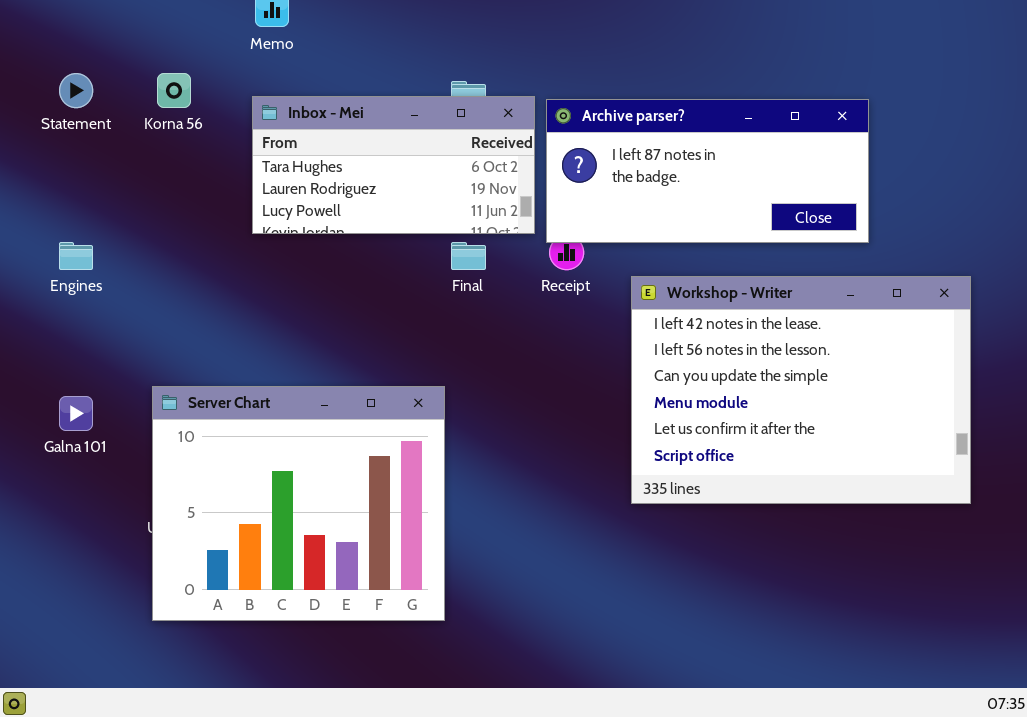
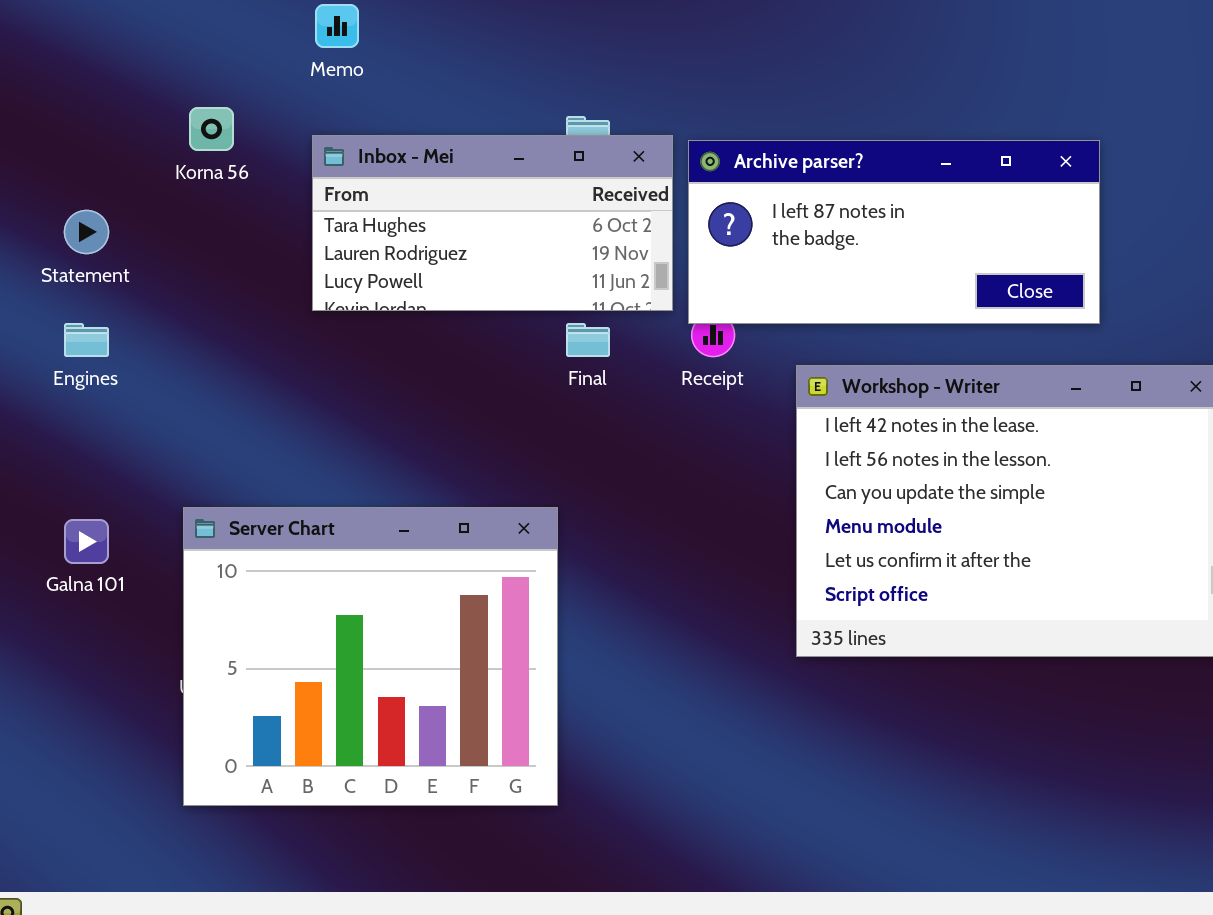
Statement: [59,73,93,108] -> [64,210,109,254], moved

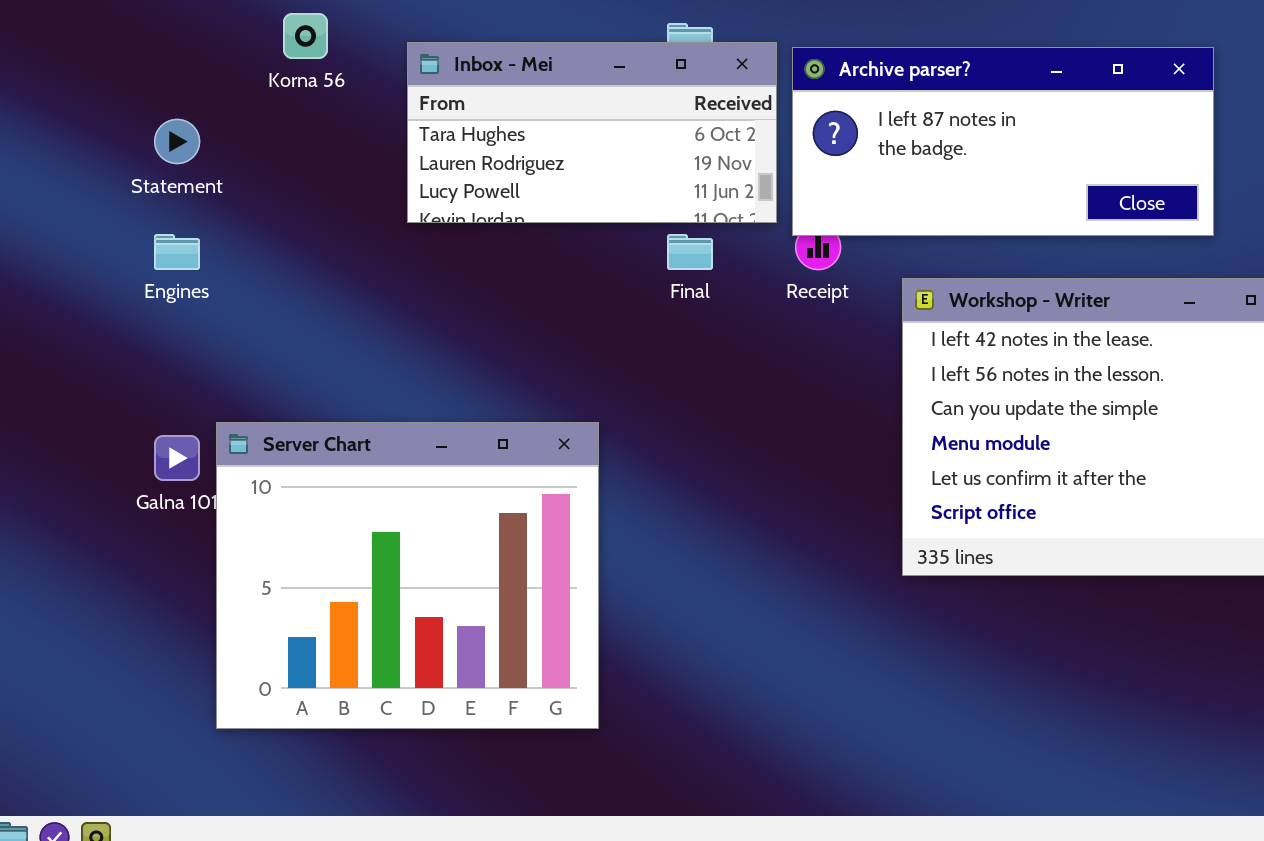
Server Chart: [183,507,558,806] -> [216,422,599,729], moved

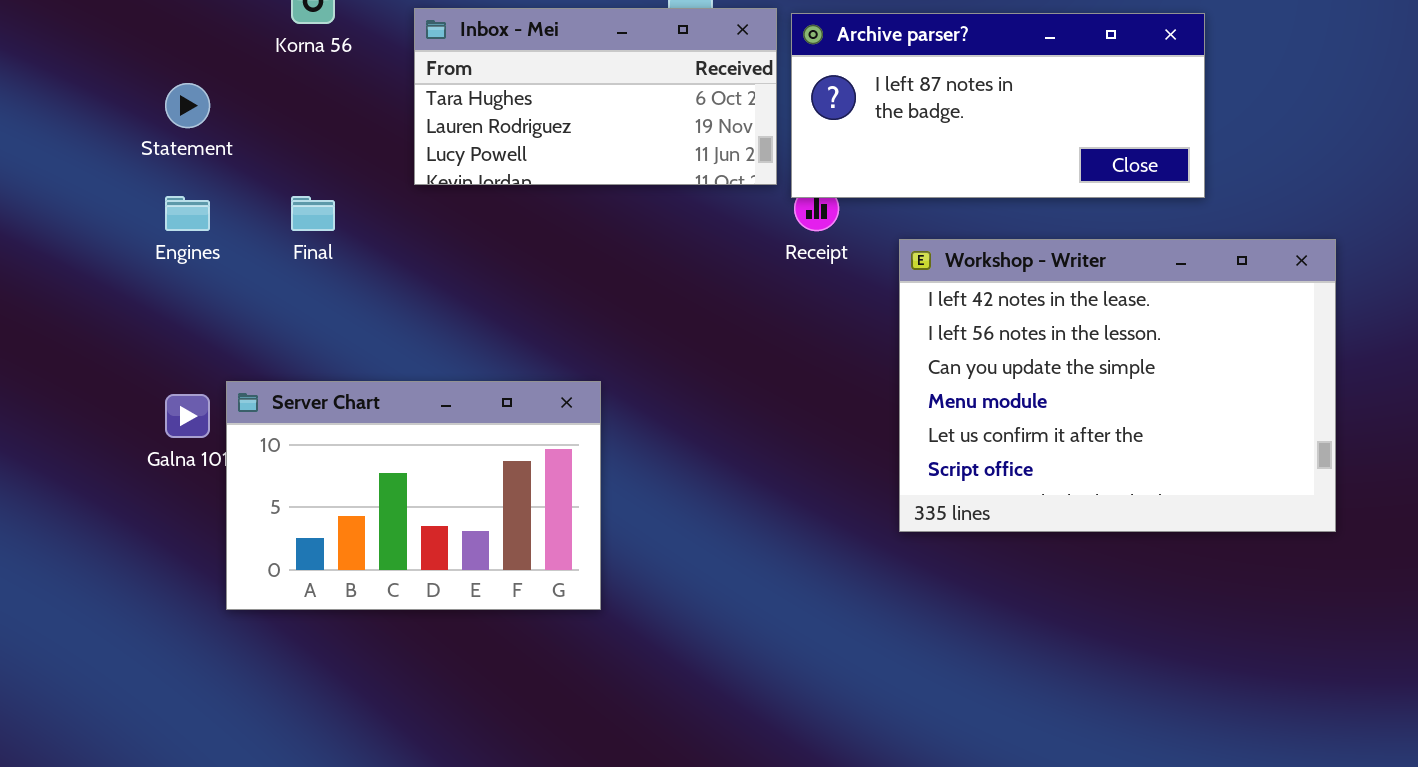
Final: [667,234,713,270] -> [291,196,335,231], moved
Server Chart: [216,422,599,729] -> [226,381,601,610], resized

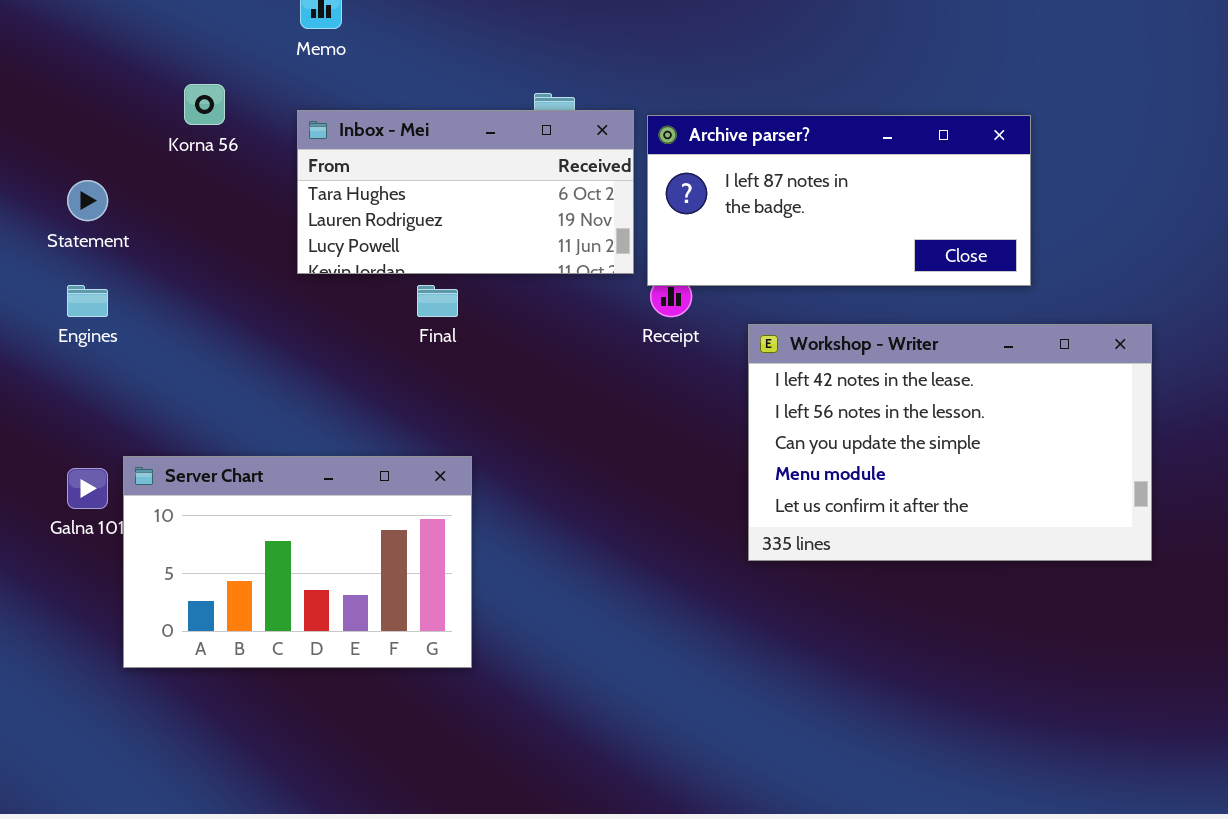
Final: [291,196,335,231] -> [417,285,458,317], moved
Workshop - Writer: [899,239,1336,532] -> [748,324,1152,561], resized

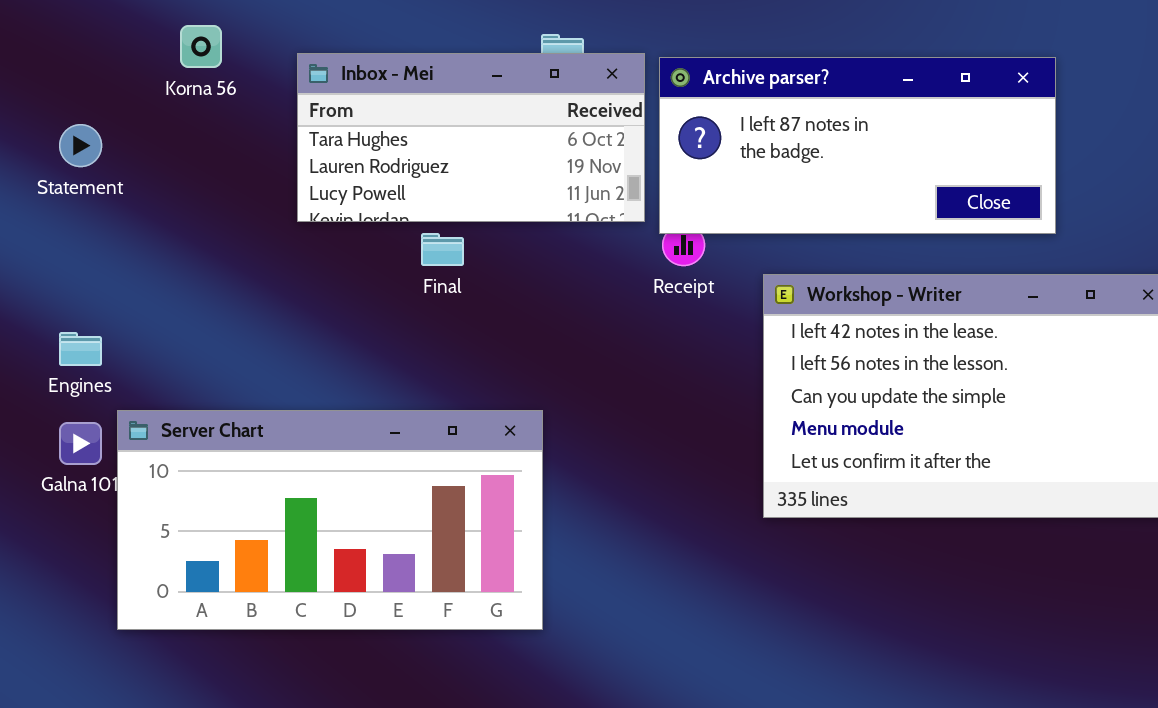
Engines: [67,285,108,317] -> [59,332,102,366], moved
Server Chart: [123,456,472,668] -> [117,410,543,630], resized

